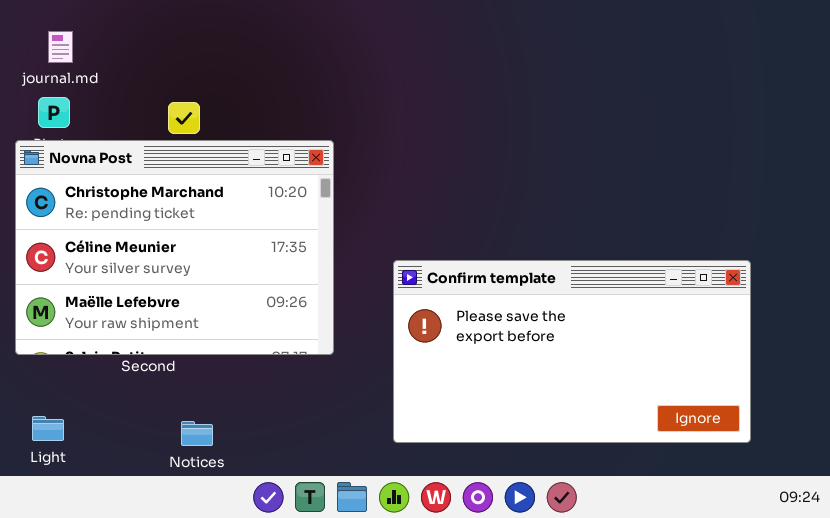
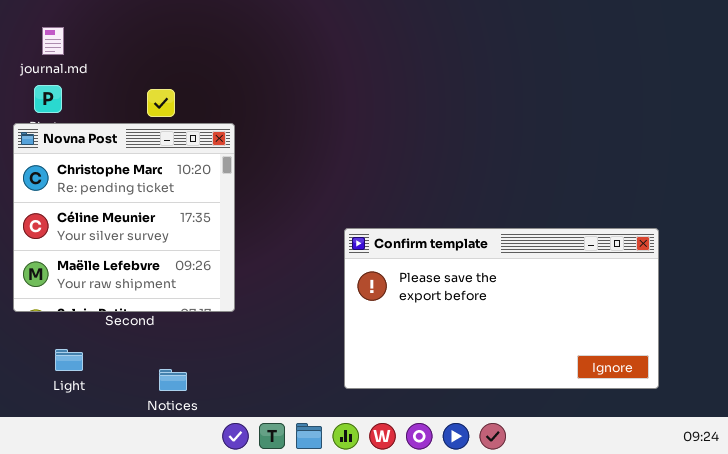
Novna Post: [15,140,334,355] -> [13,123,235,312], resized
Light: [32,416,64,441] -> [55,349,83,371], moved

